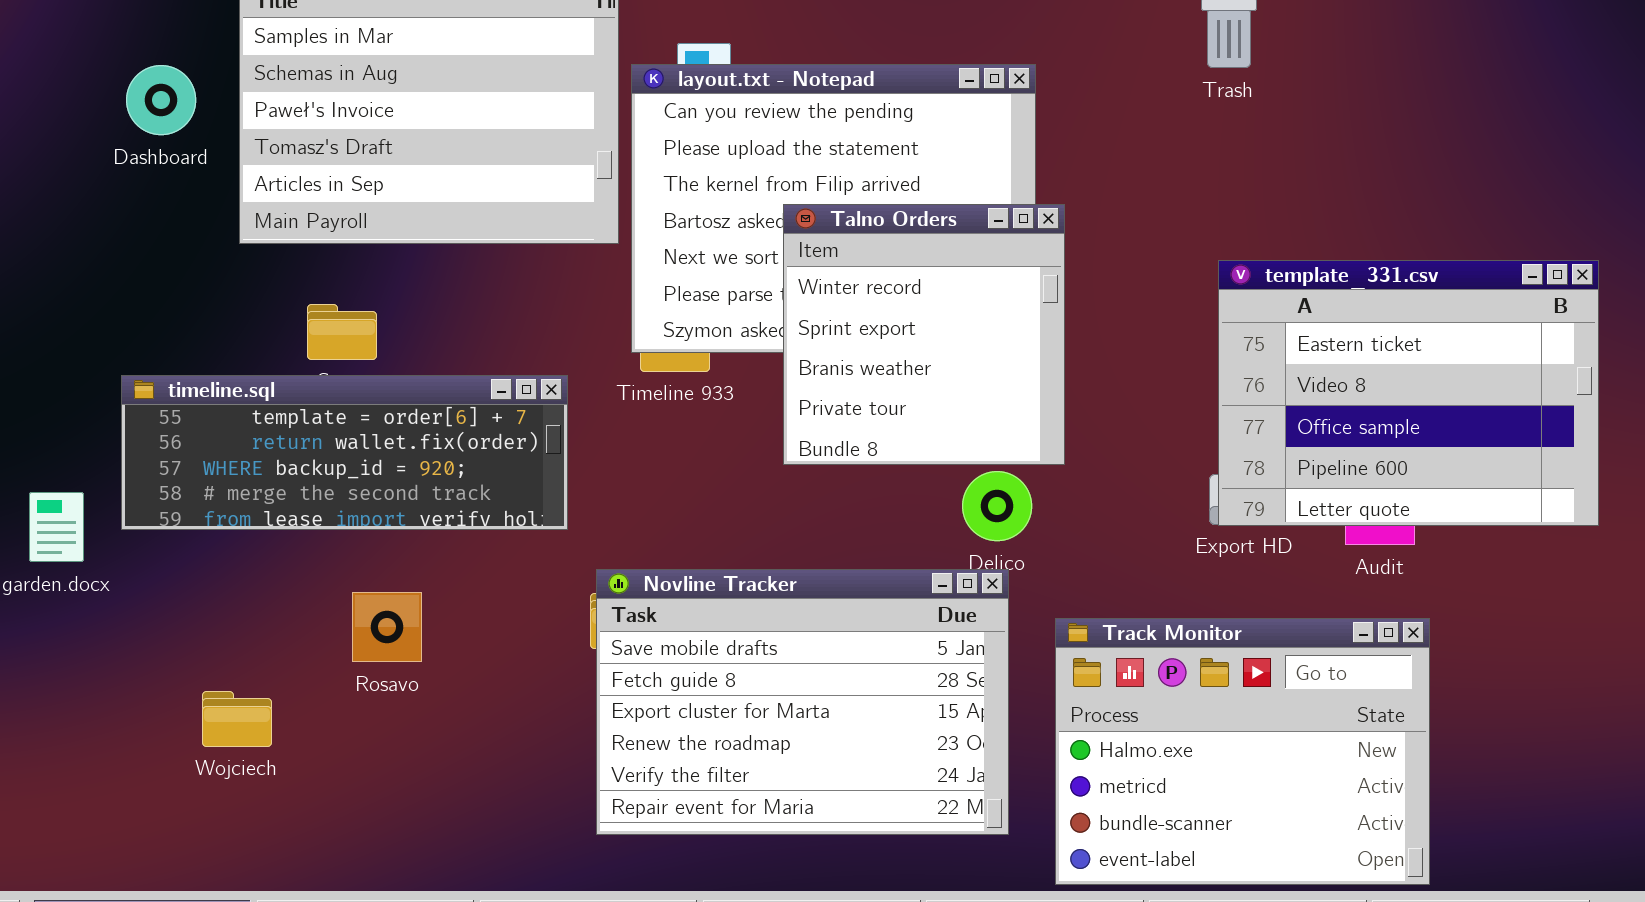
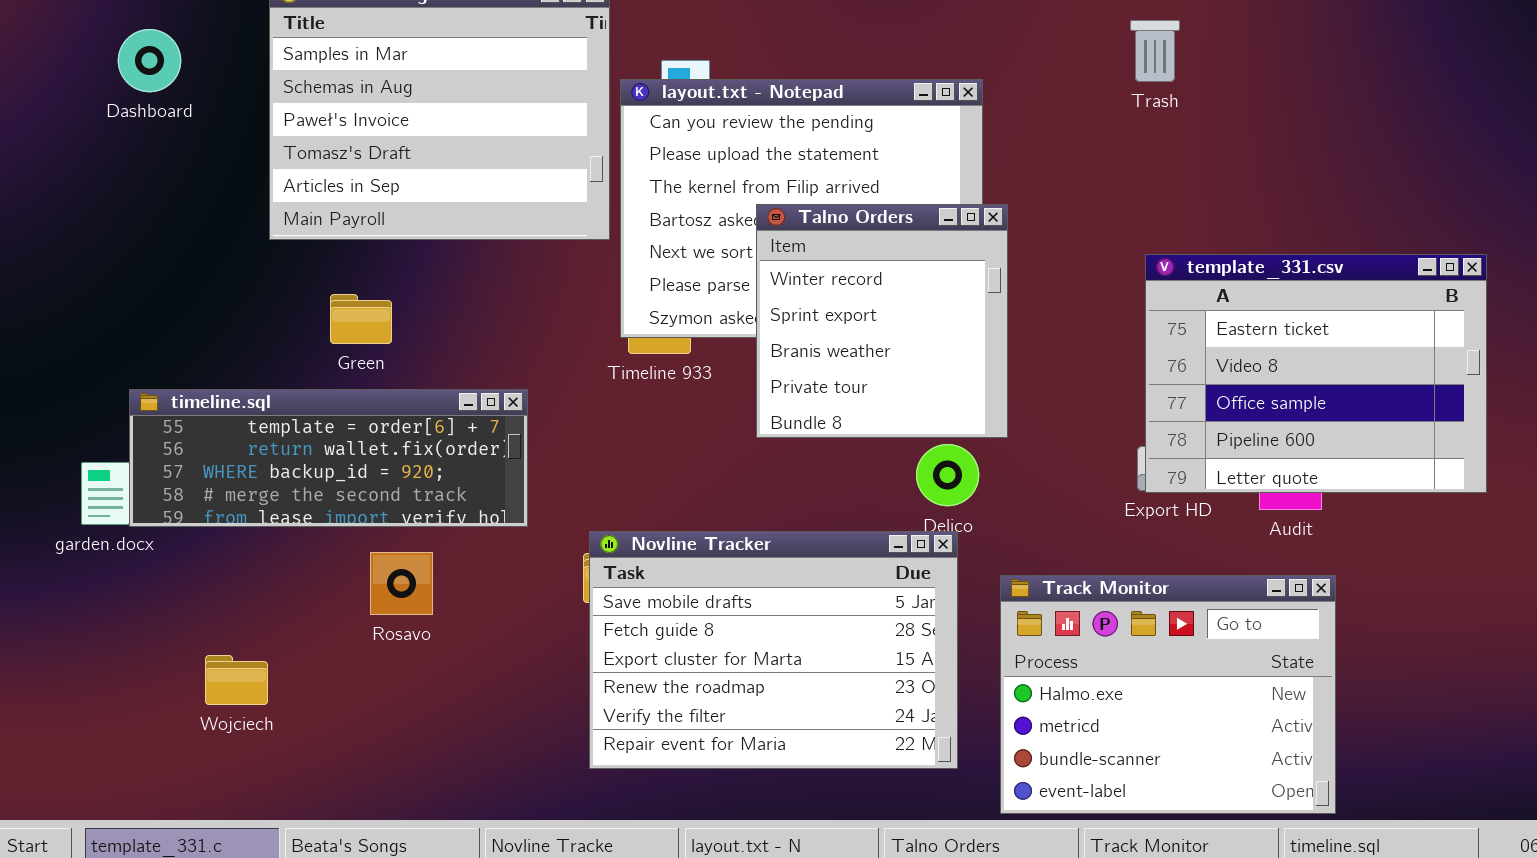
Dashboard: [126,65,196,135] -> [118,29,181,92], moved
timeline.sql: [121,375,568,530] -> [129,389,528,527], moved
Wojciech: [202,691,272,747] -> [205,655,268,705], moved

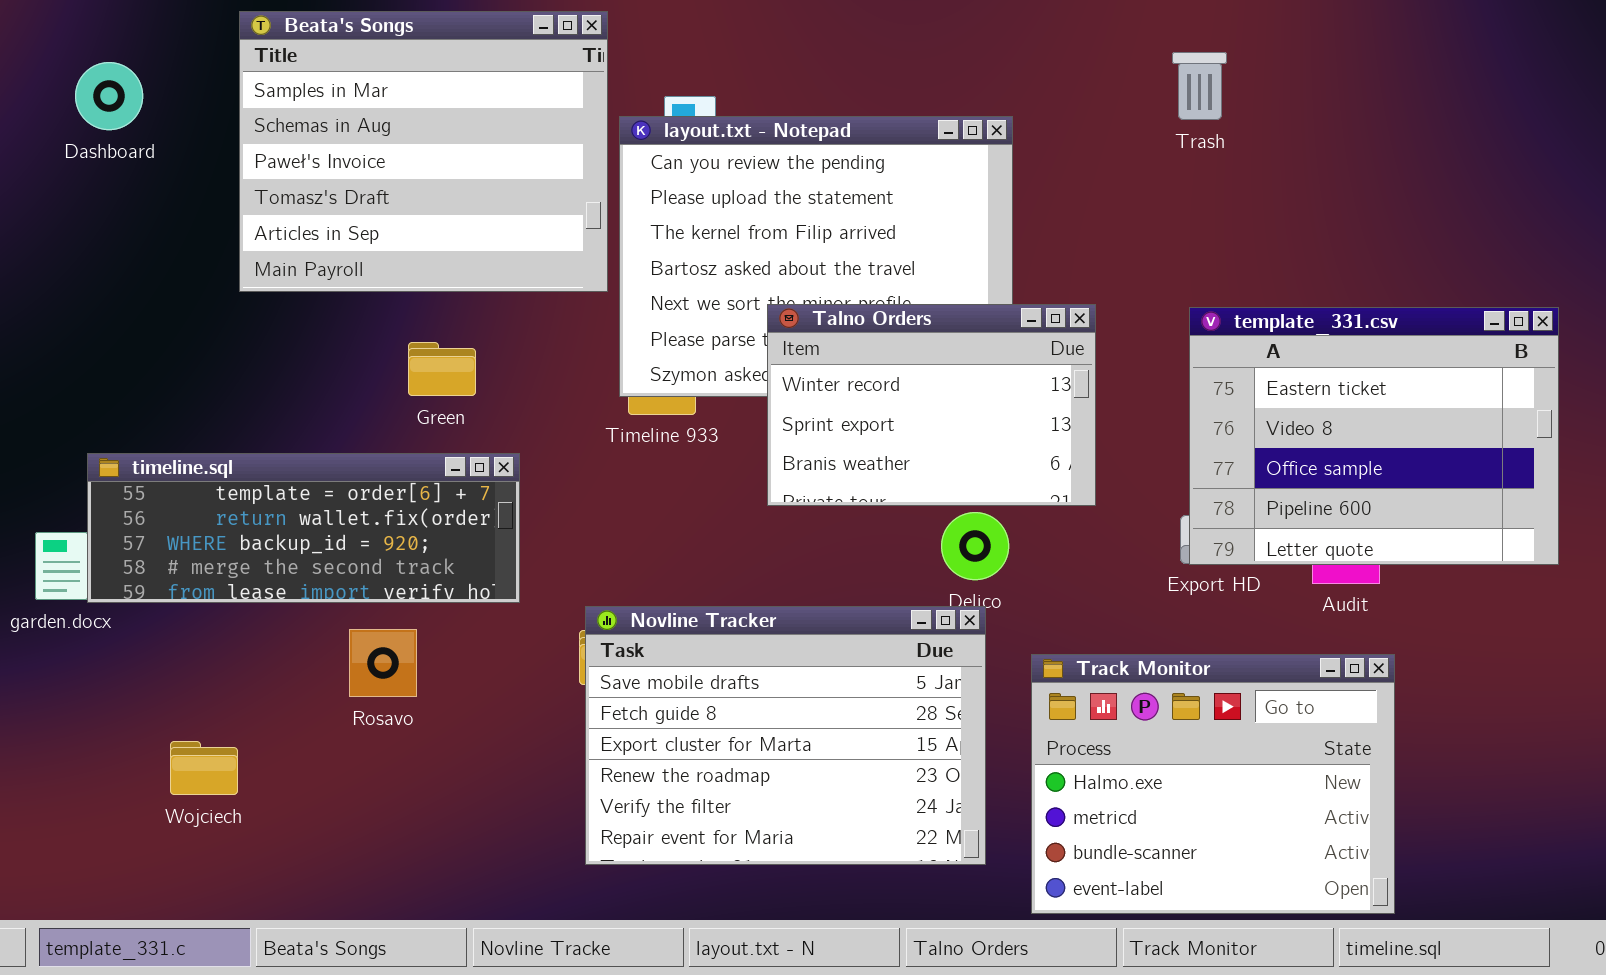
Talno Orders: [756,204,1008,438] -> [767,304,1096,506], resized
Green: [330,294,392,344] -> [408,342,476,396], moved

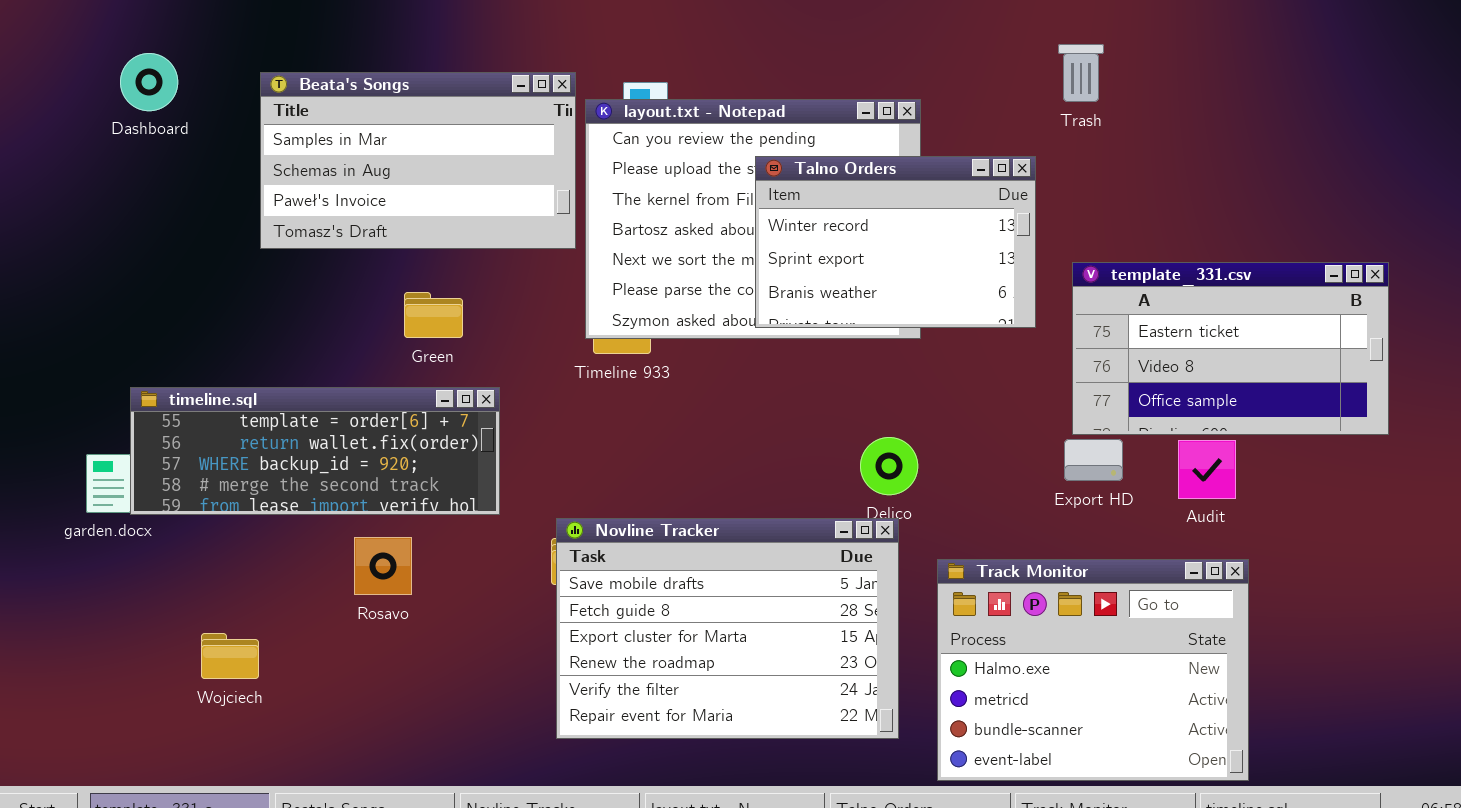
Beata's Songs: [239,11,608,292] -> [260,72,576,249], resized
Talno Orders: [767,304,1096,506] -> [755,156,1036,328], moved
template_331.csv: [1189,307,1559,565] -> [1072,262,1389,435], resized

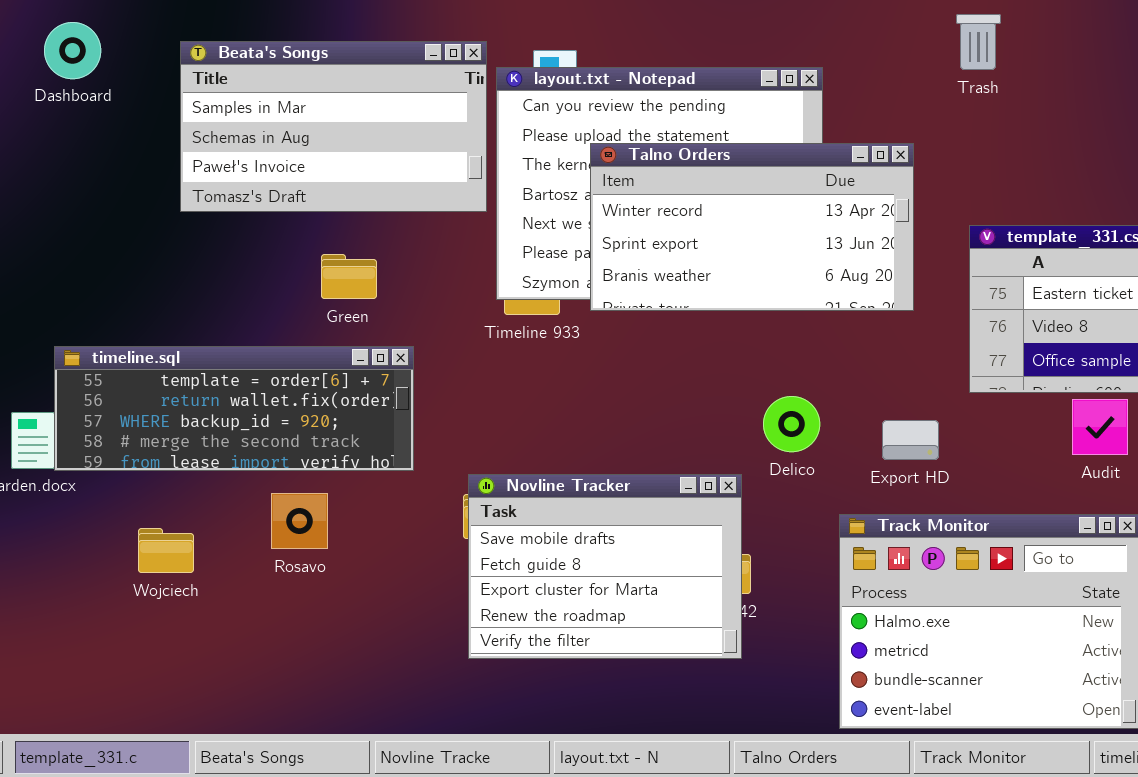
Talno Orders: [755,156,1036,328] -> [590,143,914,311], moved, resized
Export HD: [1064,439,1123,481] -> [882,420,939,460], moved
Novline Tracker: [556,518,899,739] -> [468,474,742,659], resized
Wojciech: [201,633,259,679] -> [138,528,194,573], moved

